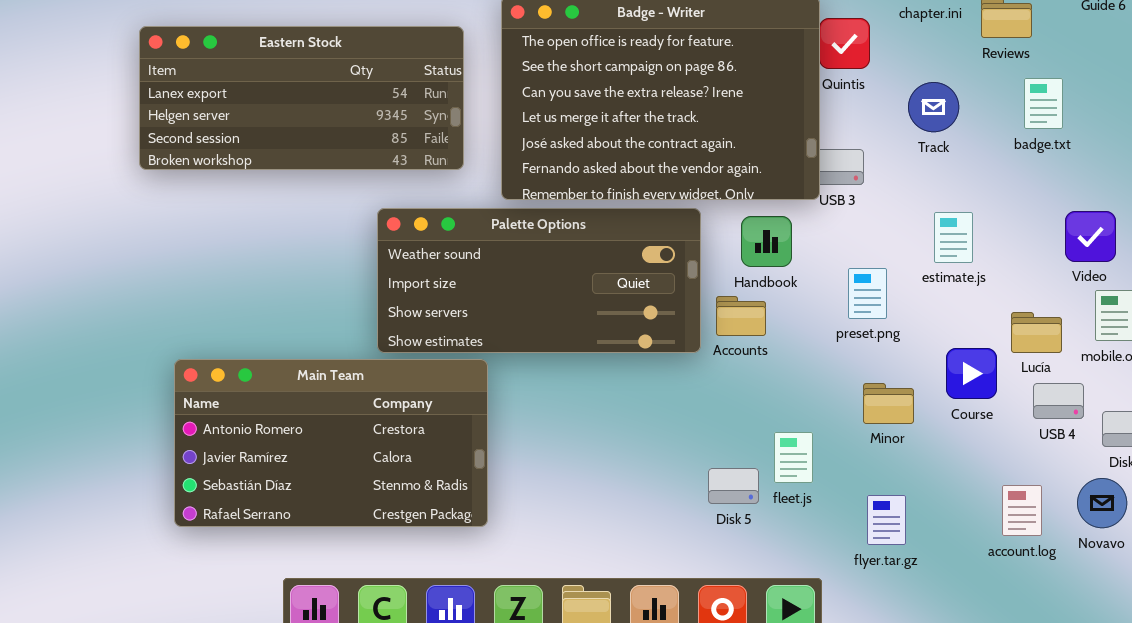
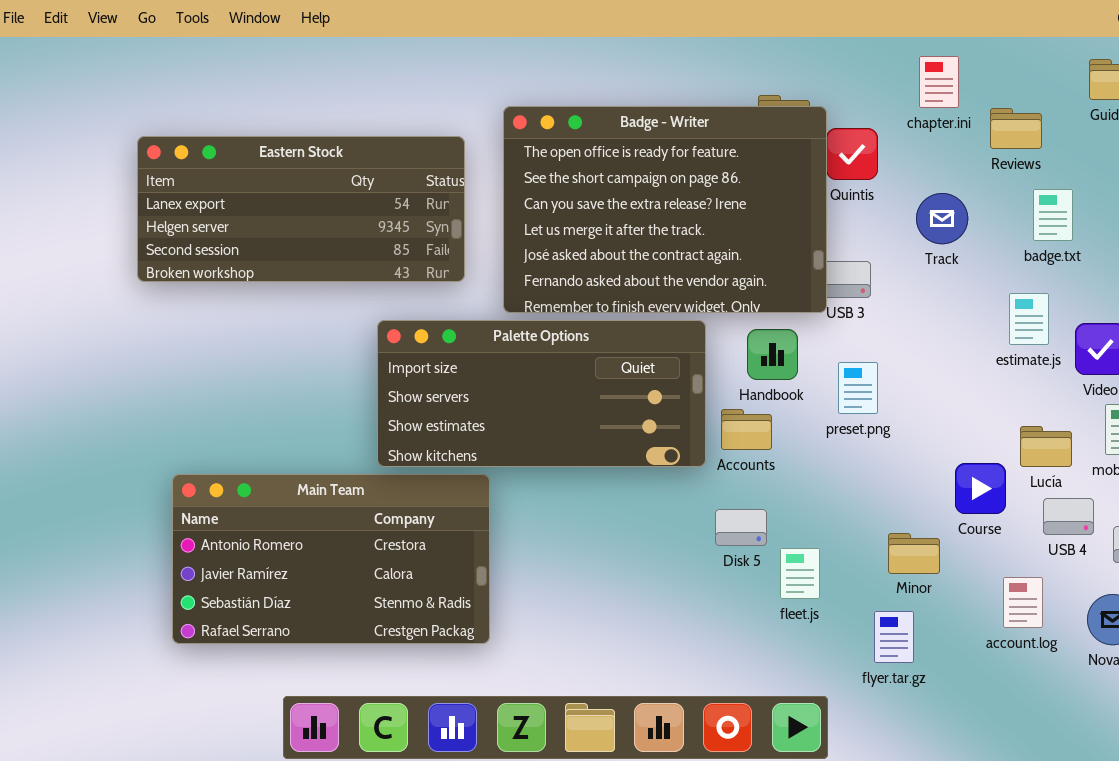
Palette Options: [377,208,701,353] -> [377,320,706,467], scrolled down 1 row
estimate.js: [934,212,973,263] -> [1009,293,1049,345], moved
preset.png: [848,268,887,319] -> [838,362,878,414], moved
Minor: [863,383,914,424] -> [888,533,940,574], moved
Disk 5: [708,468,759,504] -> [715,509,767,546], moved
account.log: [1002,485,1042,536] -> [1003,577,1043,628], moved

